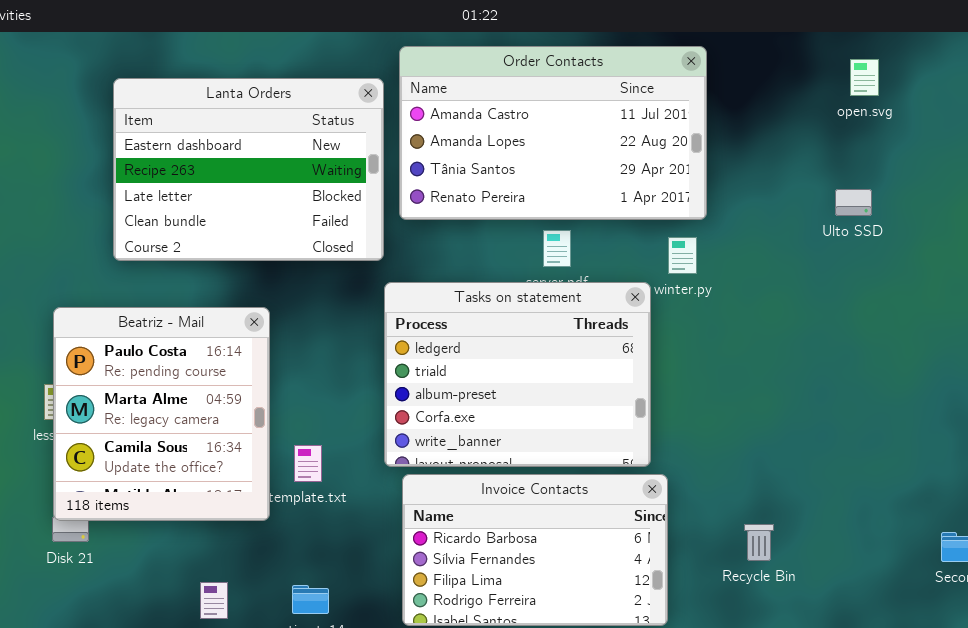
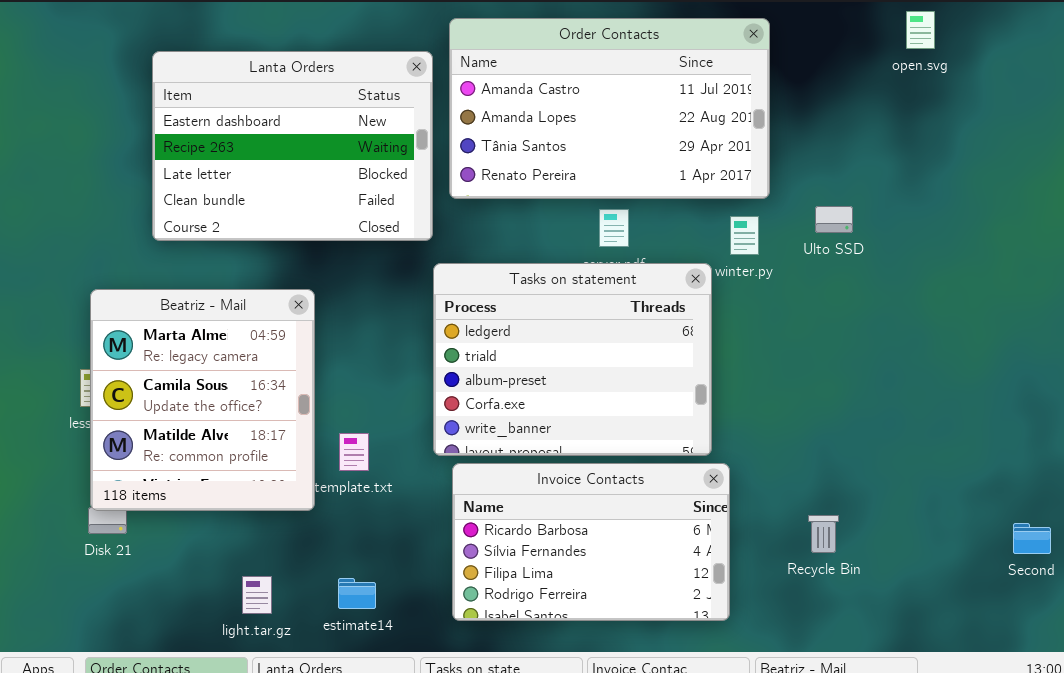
open.svg: [850,59,879,96] -> [906,11,935,49], moved
Ulto SSD: [835,189,872,216] -> [815,206,853,233], moved
Beatriz - Mail: [53,307,270,521] -> [90,289,315,511], scrolled down 1 row

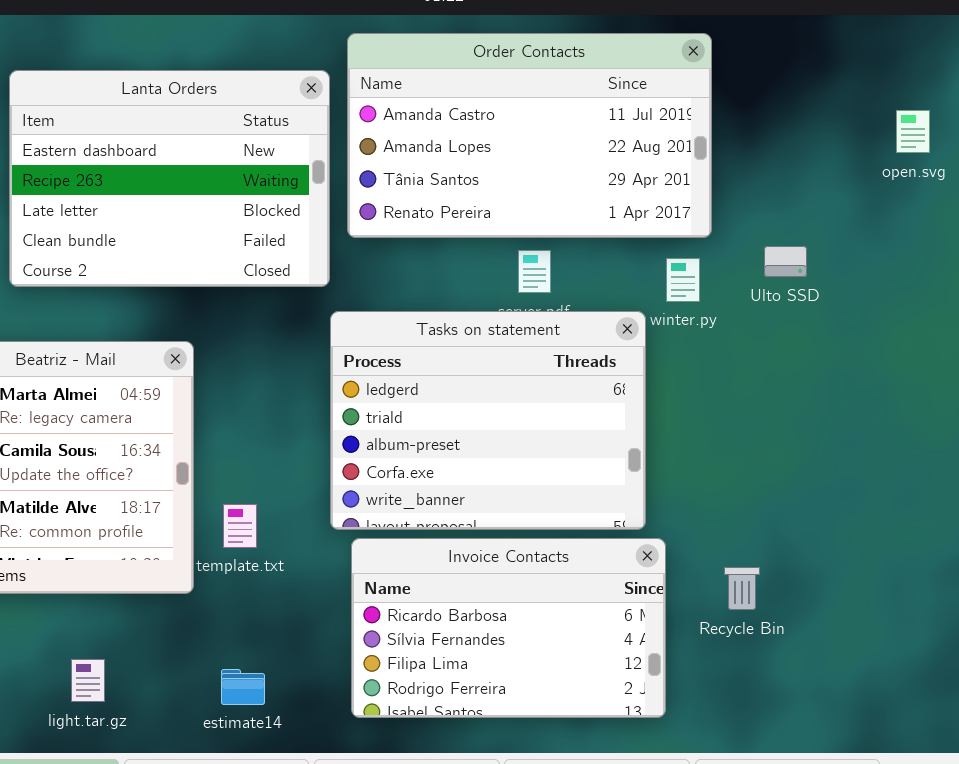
open.svg: [906,11,935,49] -> [896,110,930,153], moved
Recycle Bin: [808,515,839,553] -> [724,567,760,610], moved
light.tar.gz: [242,576,272,614] -> [71,659,105,702], moved

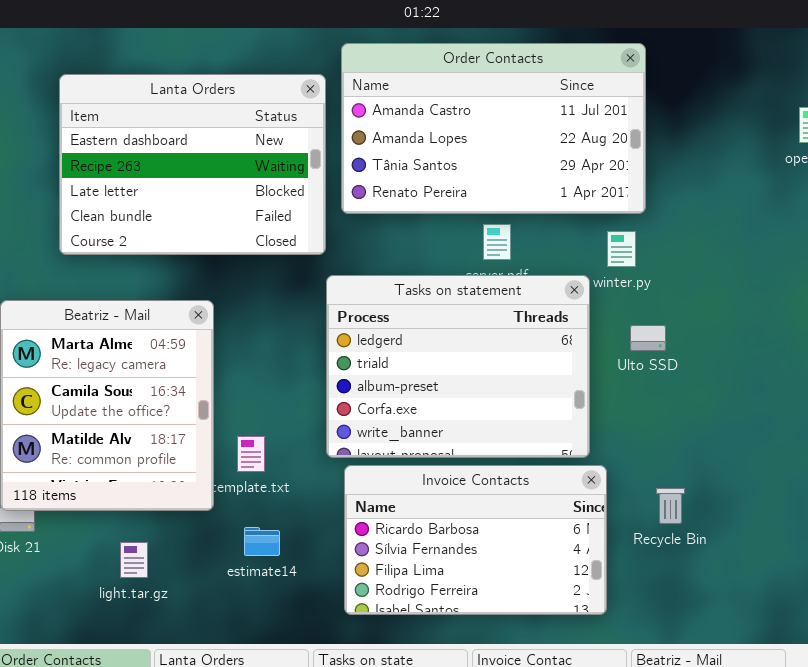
Ulto SSD: [764,246,807,277] -> [630,325,666,351], moved
light.tar.gz: [71,659,105,702] -> [120,542,148,578], moved
estimate14: [221,669,265,705] -> [244,527,280,556], moved

